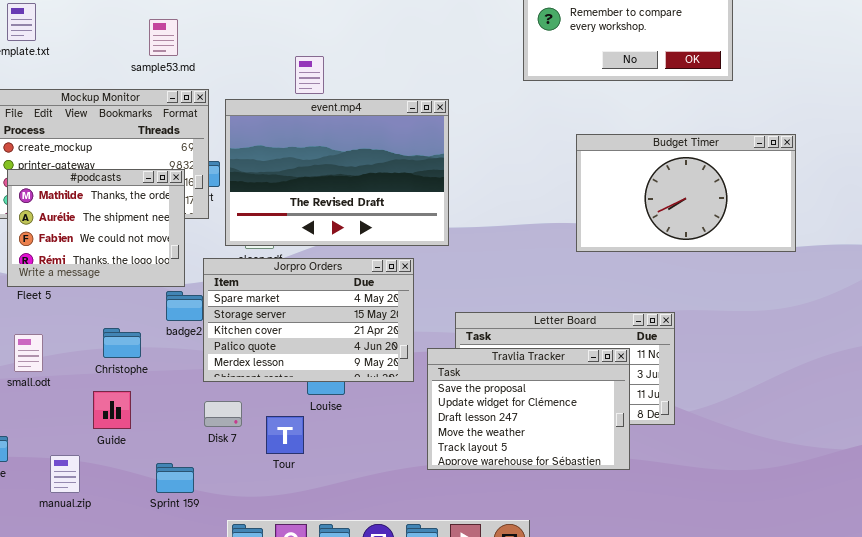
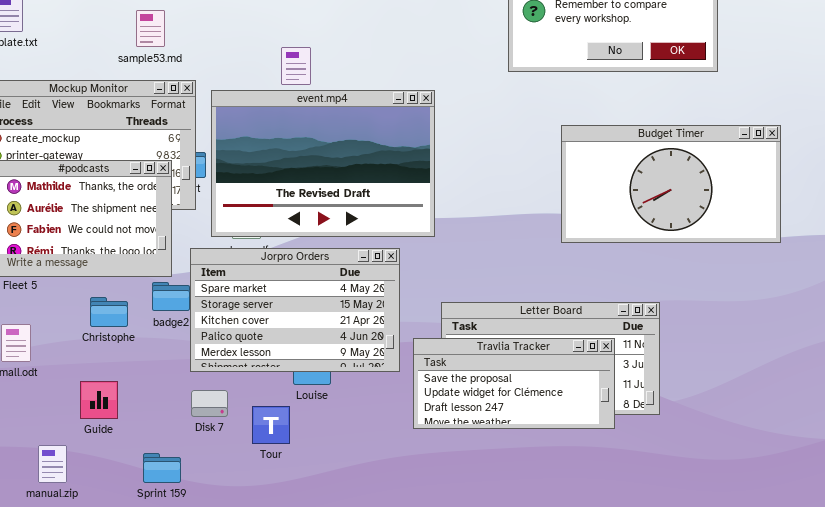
Christophe: [103,328,141,358] -> [90,297,128,327], moved
Travlia Tracker: [427,348,630,470] -> [413,338,615,429], resized

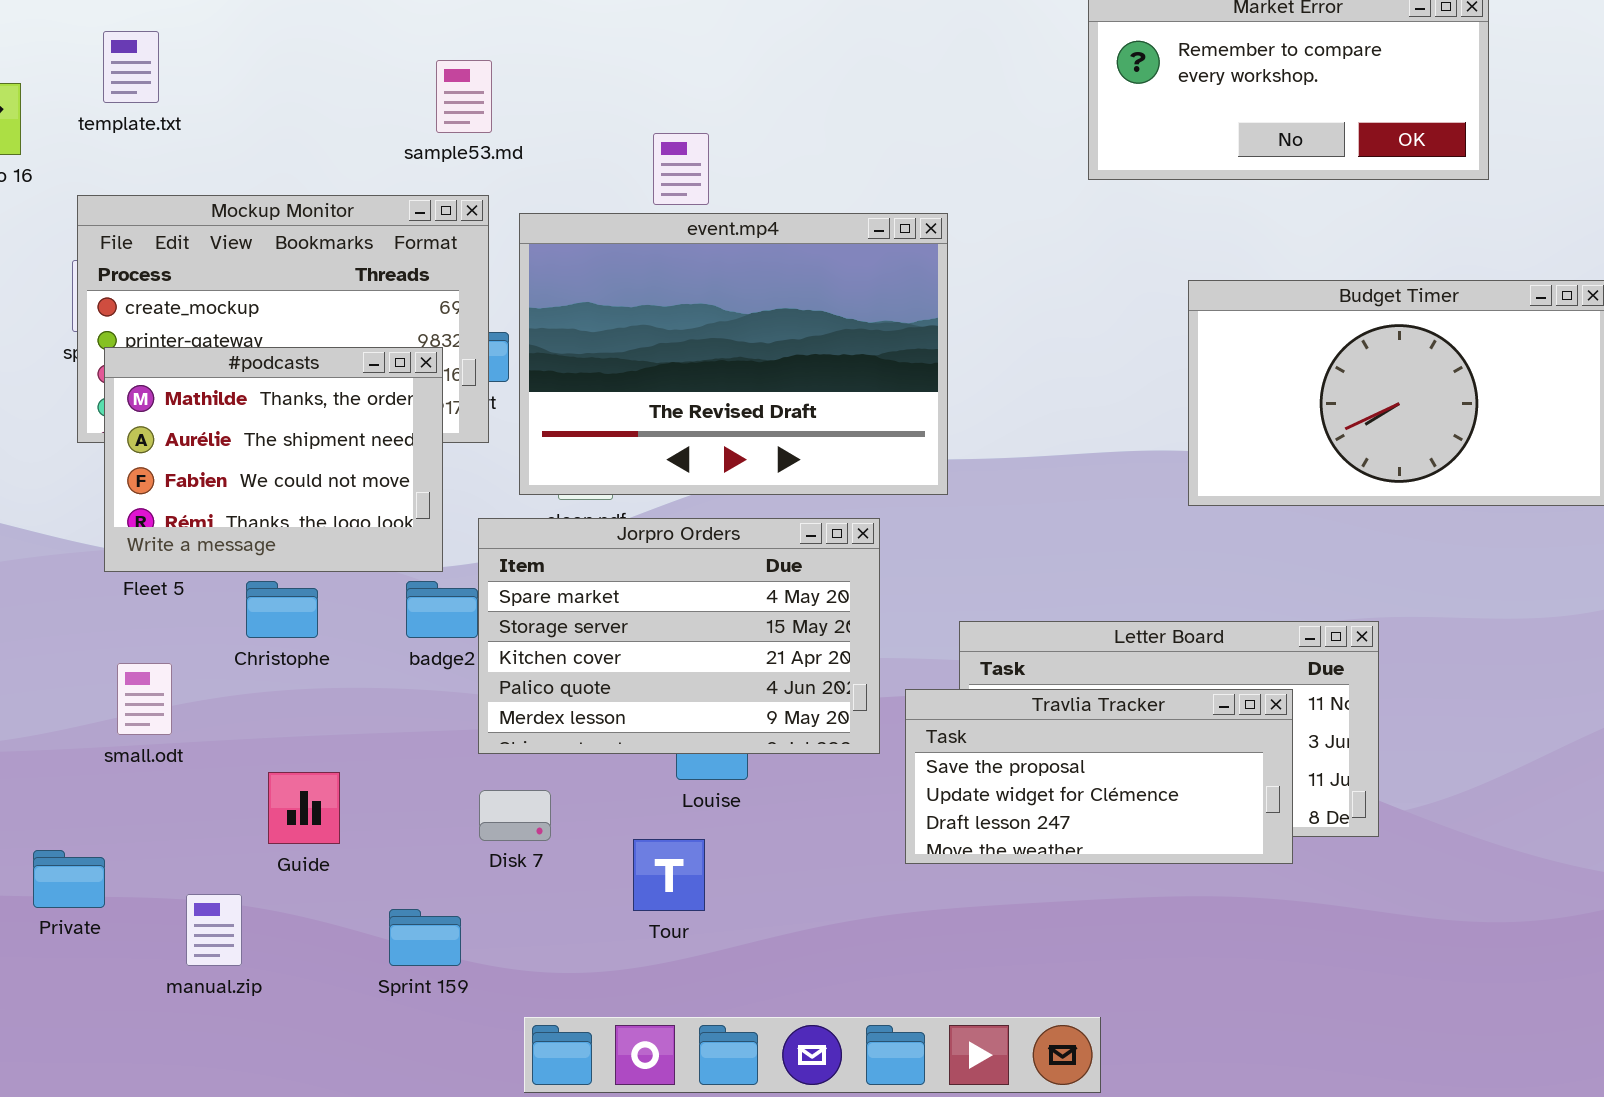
sample53.md: [136,10,165,47] -> [436,60,492,133], moved
Christophe: [90,297,128,327] -> [246,581,318,638], moved
Tour: [252,406,290,444] -> [633,839,705,911], moved

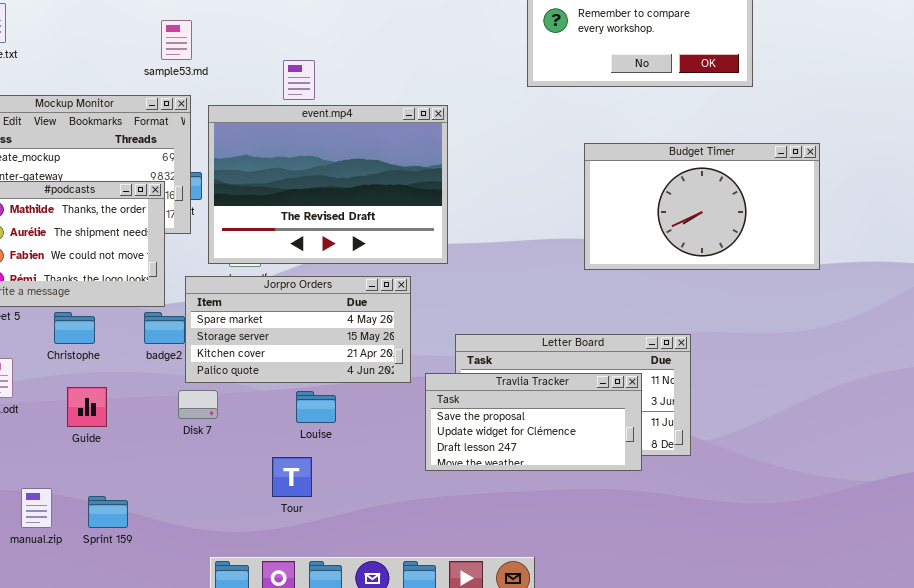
Jorpro Orders: [478,518,880,754] -> [185,276,411,383], resized
Guide: [268,772,340,844] -> [67,387,107,427], moved
Disk 7: [479,790,551,841] -> [178,390,218,419], moved
Sprint 159: [389,909,461,966] -> [88,496,128,528], moved

